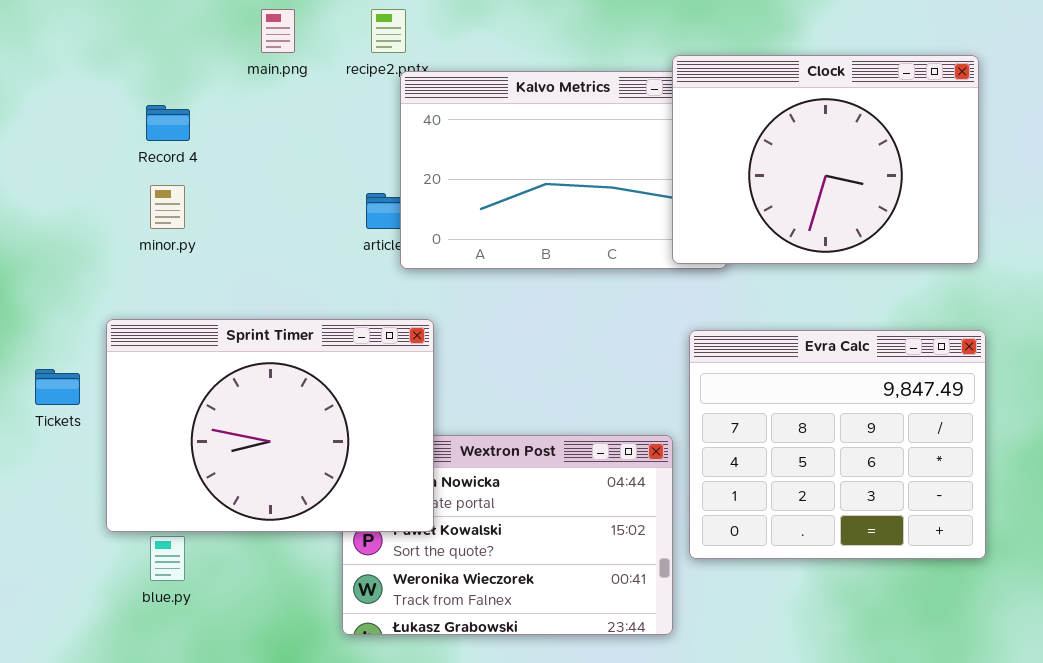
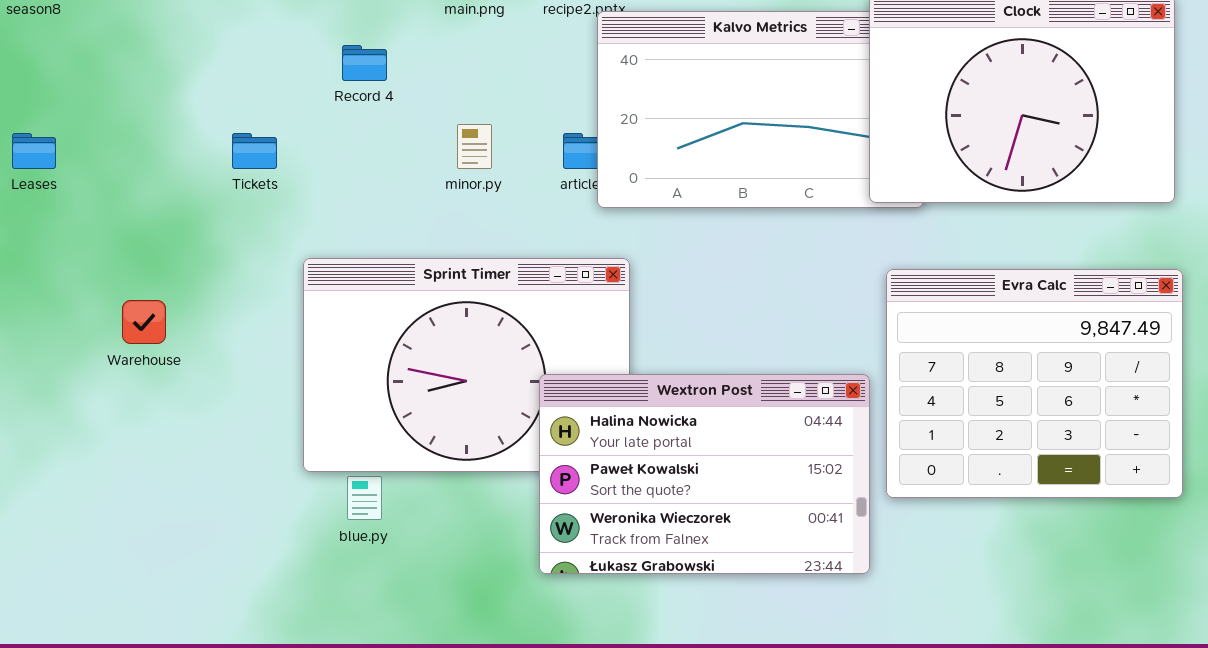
minor.py: [150,185,185,229] -> [457,124,492,169], moved
Tickets: [35,369,80,405] -> [232,133,277,169], moved
Wextron Post: [342,435,673,635] -> [539,374,870,574], raised

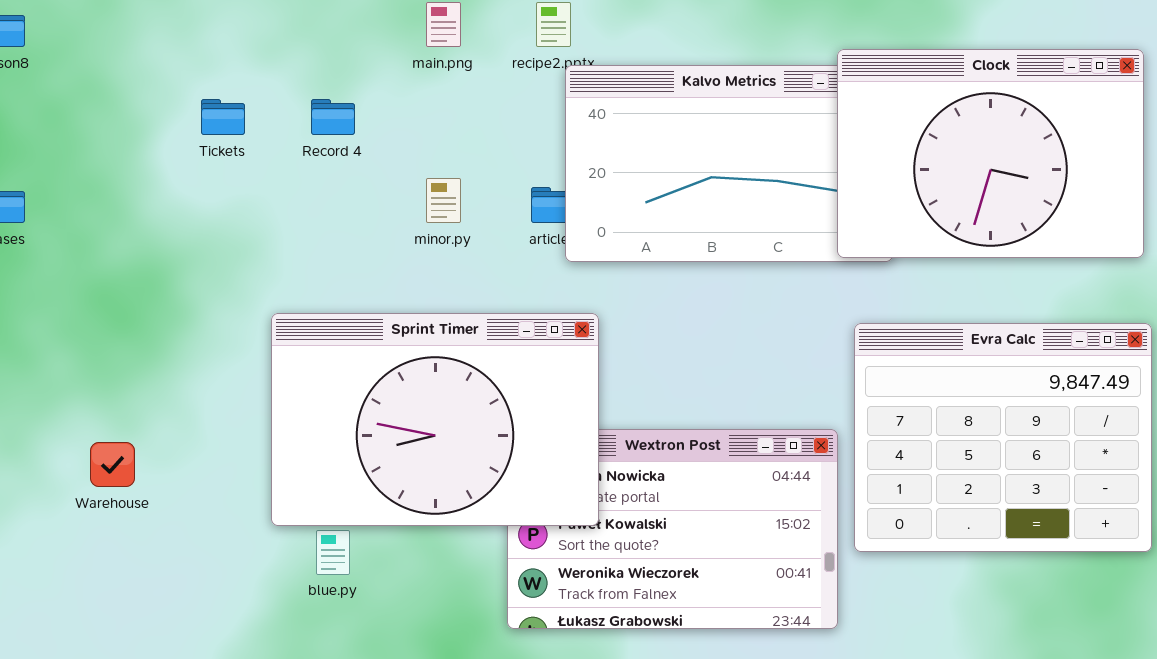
Tickets: [232,133,277,169] -> [201,99,245,135], moved
Sprint Timer: [303,258,630,472] -> [271,313,599,526], raised
Warehouse: [122,300,166,344] -> [90,442,135,487], moved

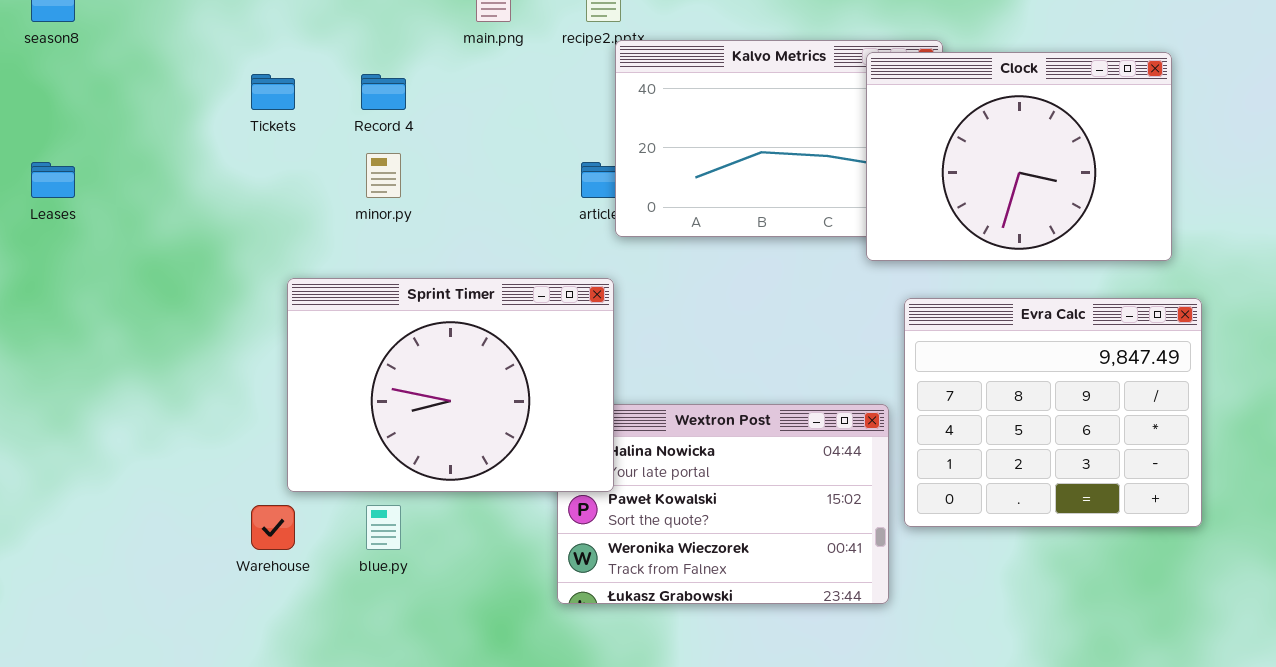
Clock: [837,49,1144,258] -> [866,52,1172,261], moved
minor.py: [426,178,461,223] -> [366,153,401,198], moved
Sprint Timer: [271,313,599,526] -> [287,278,614,492], moved
Warehouse: [90,442,135,487] -> [251,505,295,550], moved

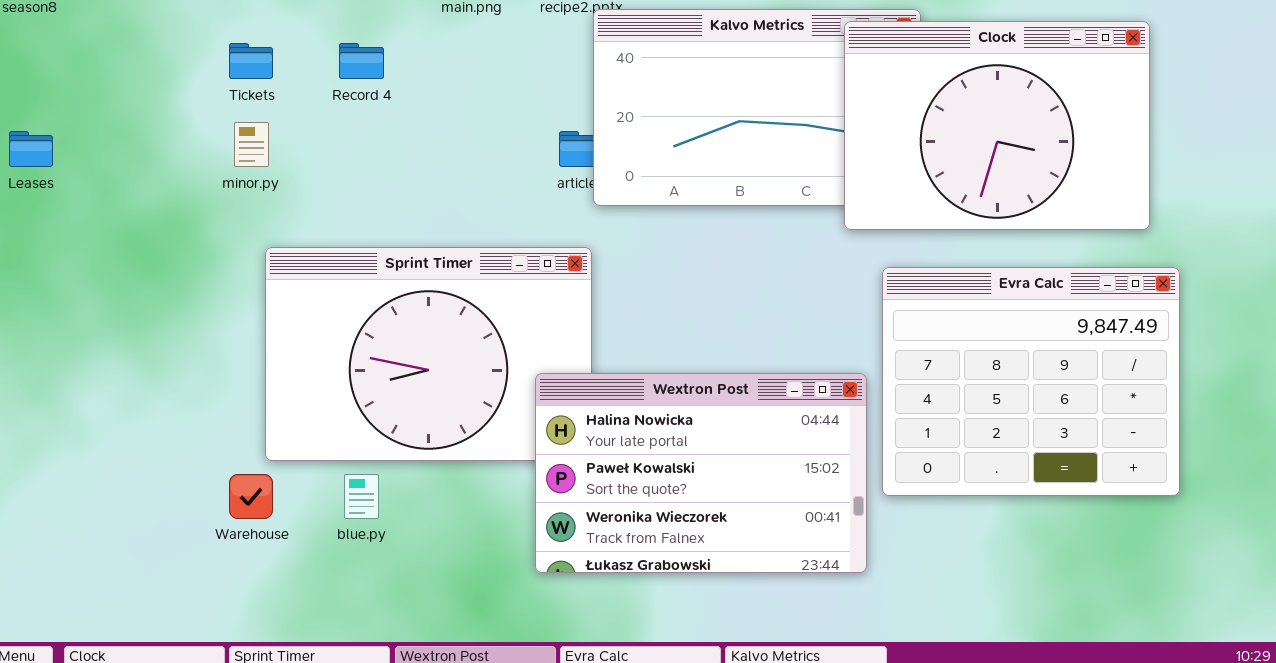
minor.py: [366,153,401,198] -> [234,122,269,167], moved
Wextron Post: [557,404,889,604] -> [535,373,867,573], raised

